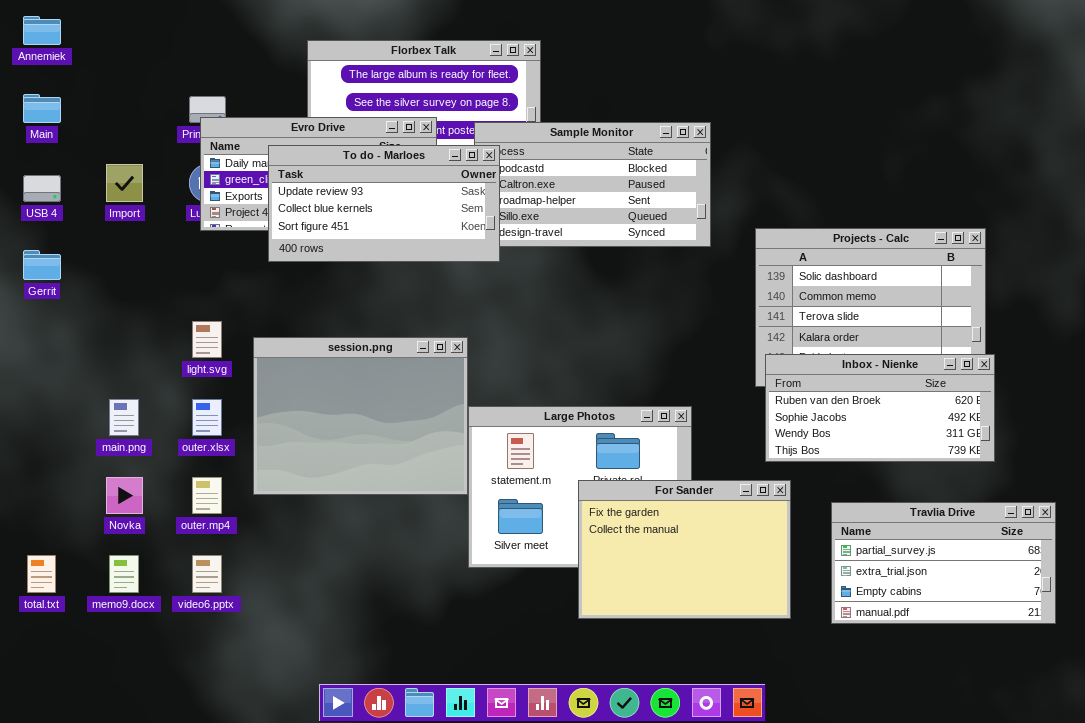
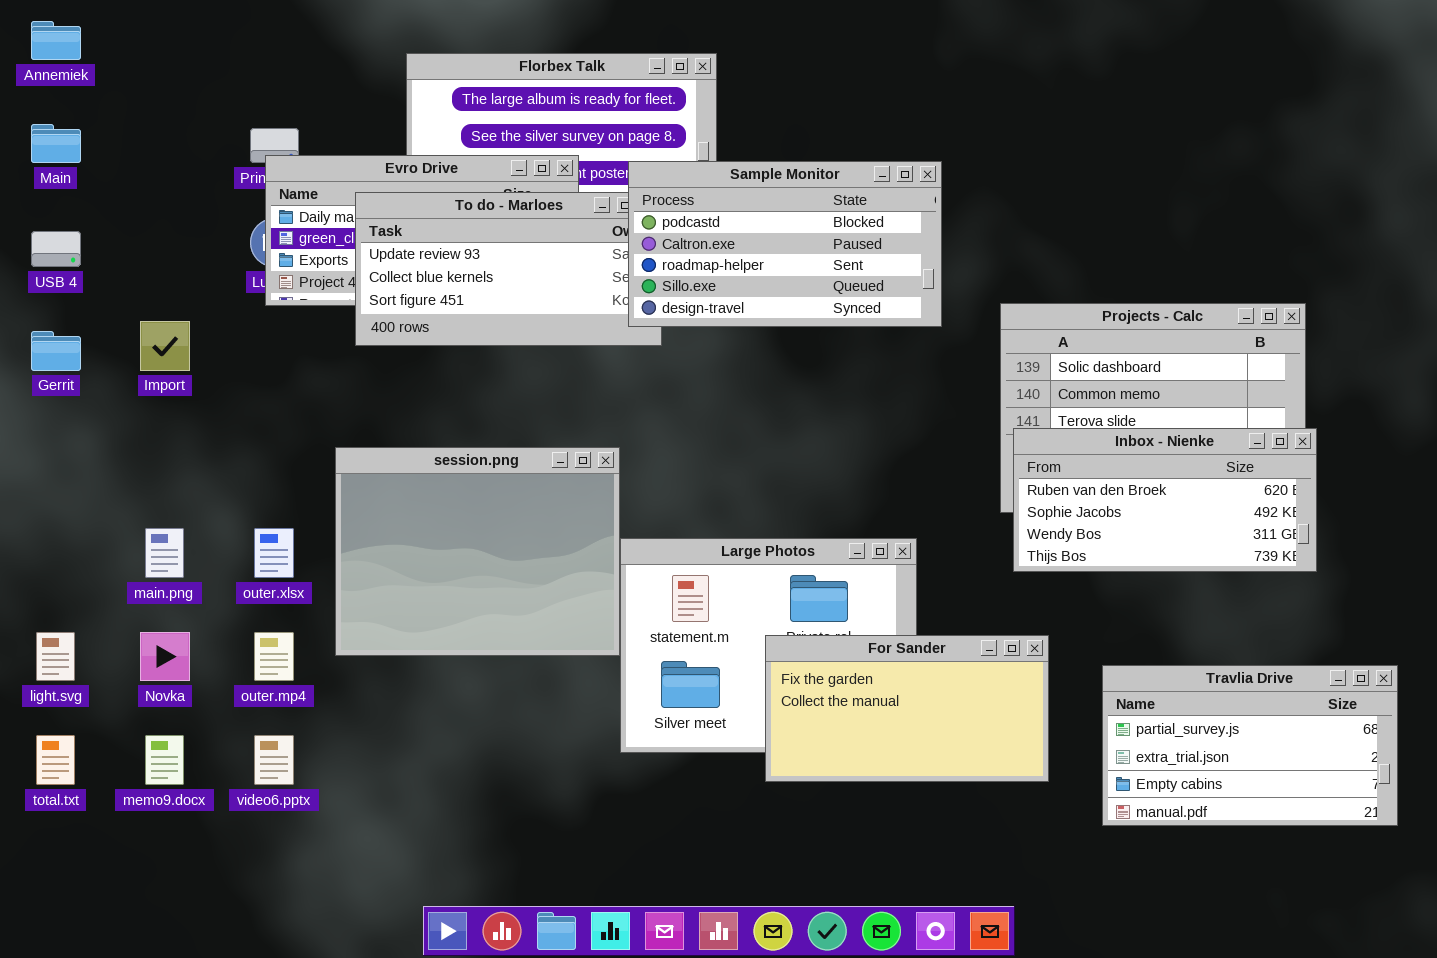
Sample Monitor: [474,122,711,247] -> [628,161,942,327], raised
Import: [106,164,143,202] -> [140,321,190,371], moved
light.svg: [192,321,222,358] -> [36,632,75,681], moved
Inbox - Nienke: [765,354,995,462] -> [1013,428,1317,572], moved
For Sander: [578,480,791,619] -> [765,635,1049,782], resized

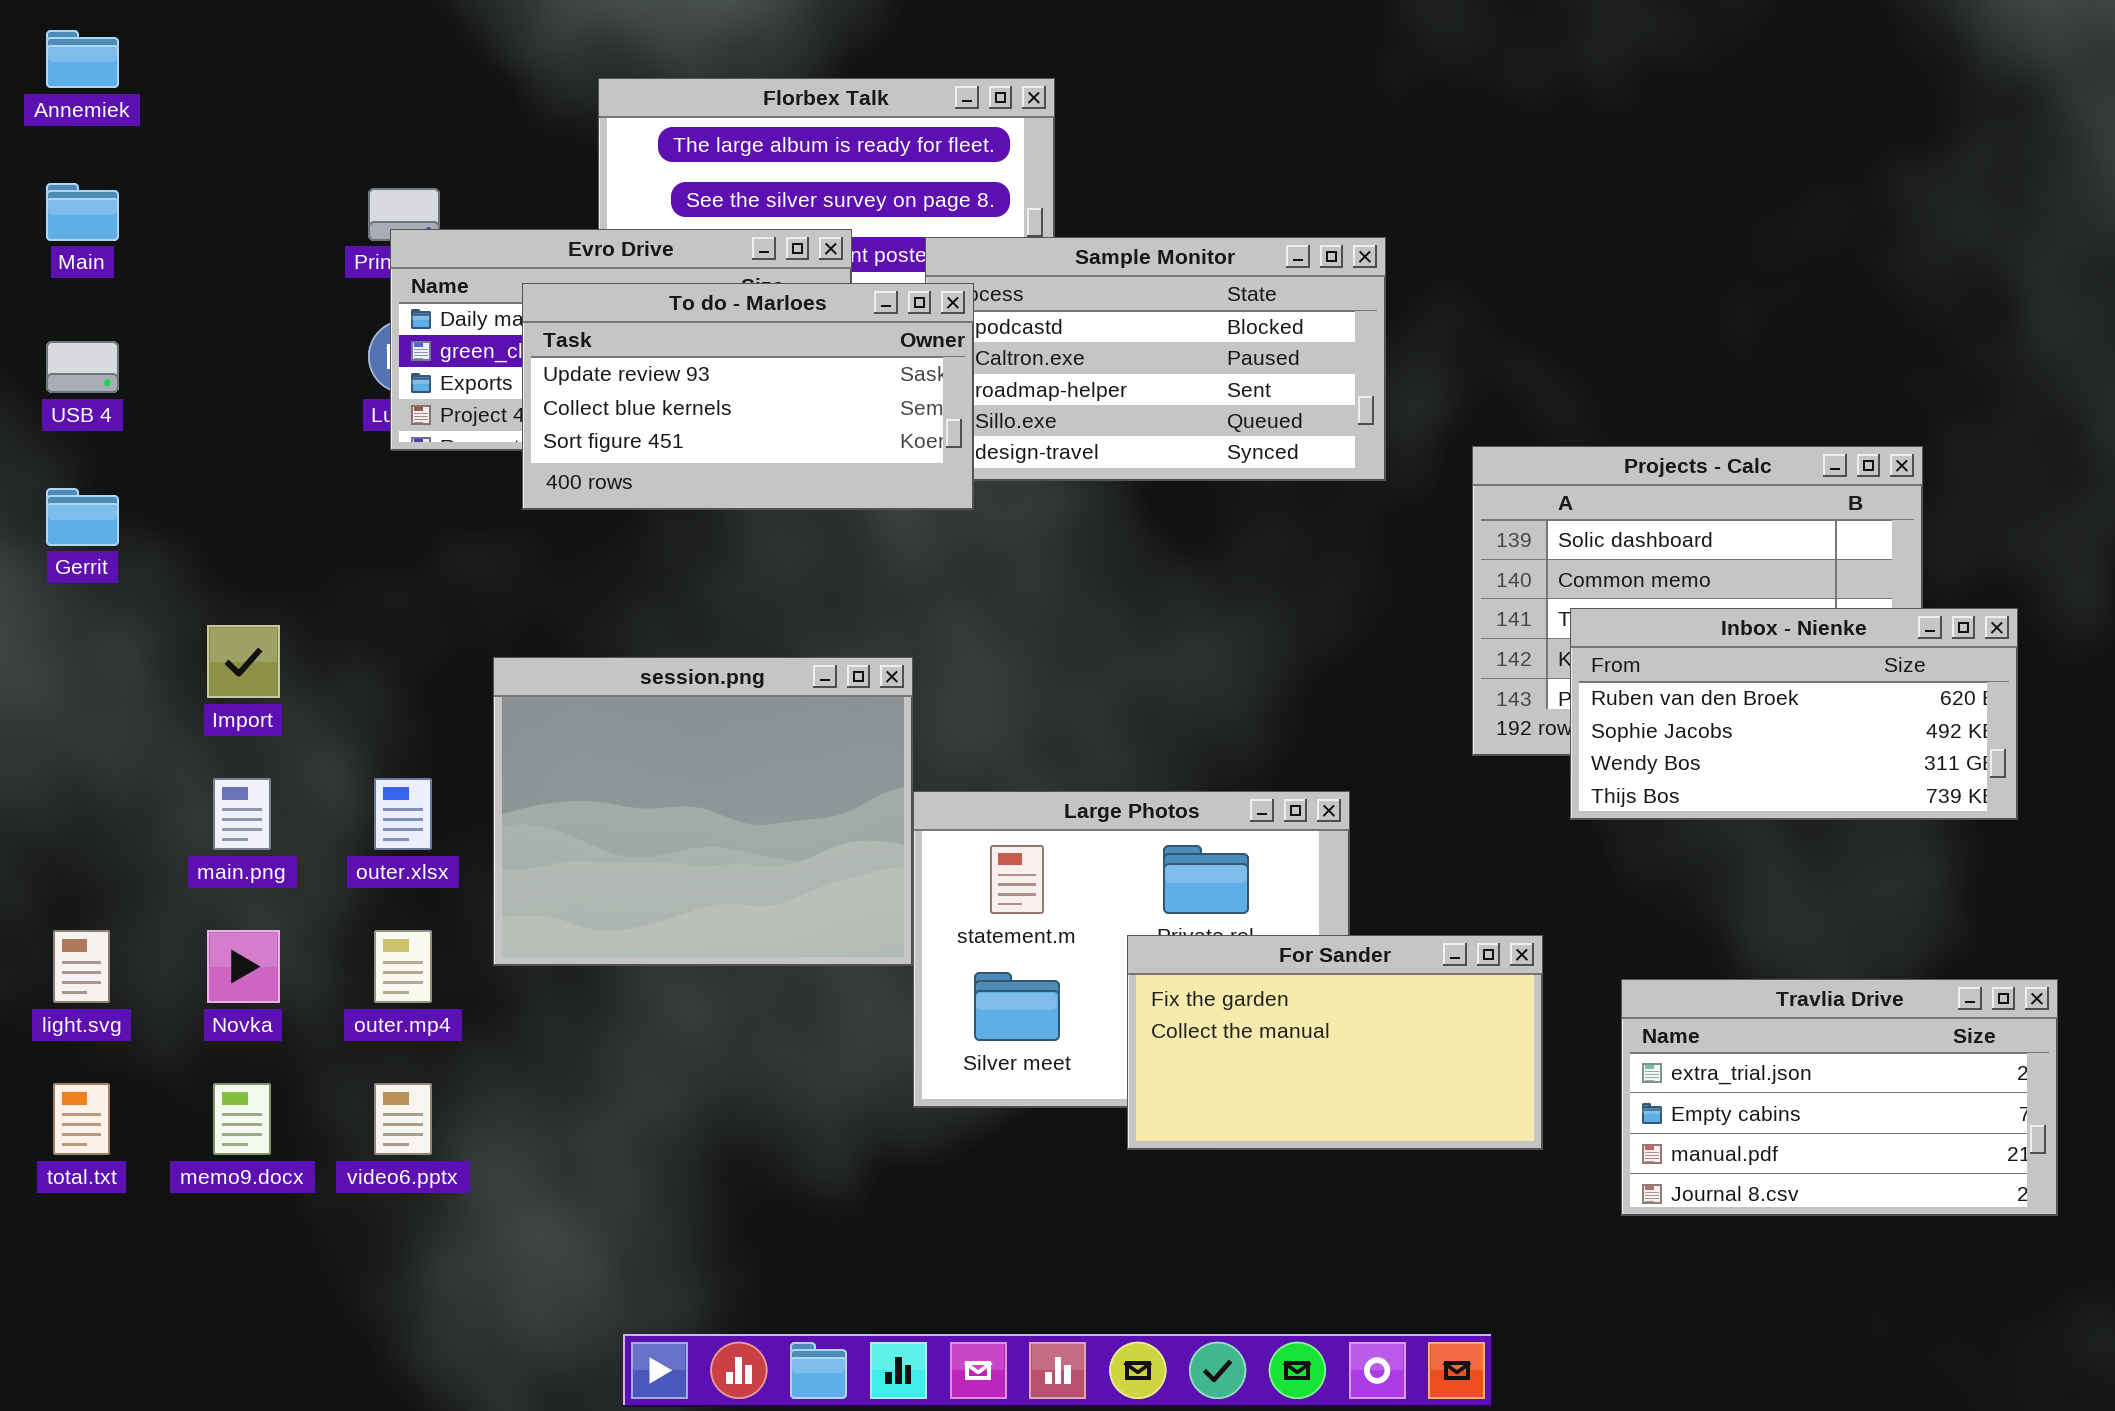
To do - Marloes: [355,192,662,346] -> [522,283,974,510], raised
Import: [140,321,190,371] -> [207,625,280,698], moved
Inbox - Nienke: [1013,428,1317,572] -> [1570,608,2018,820], moved
Travlia Drive: [1102,665,1398,826] -> [1621,979,2058,1216], scrolled down 1 row

